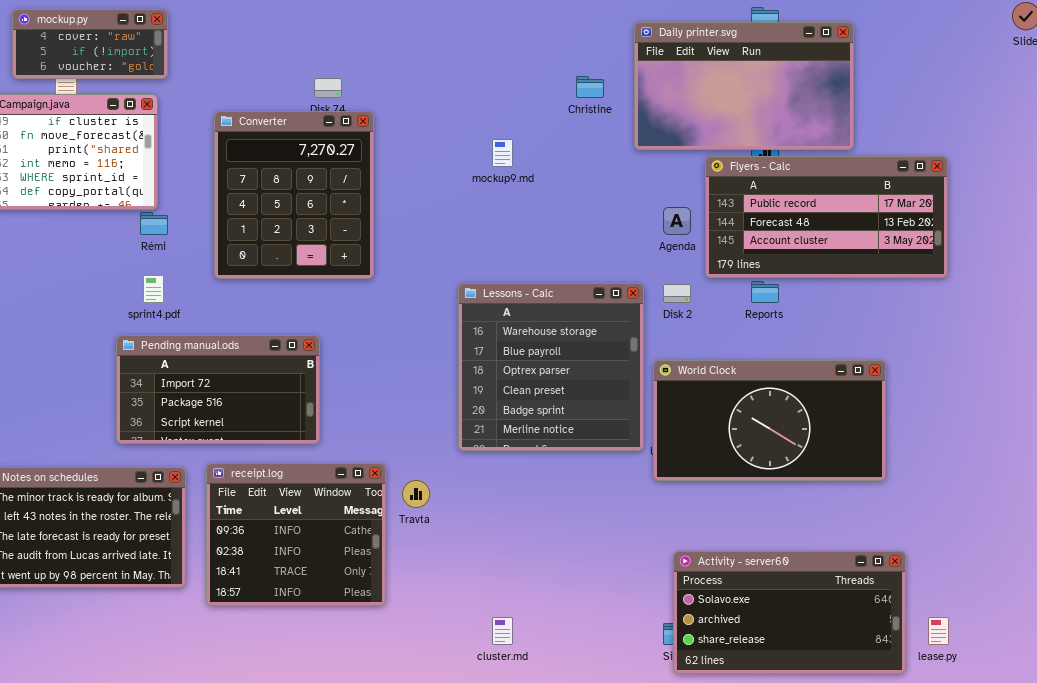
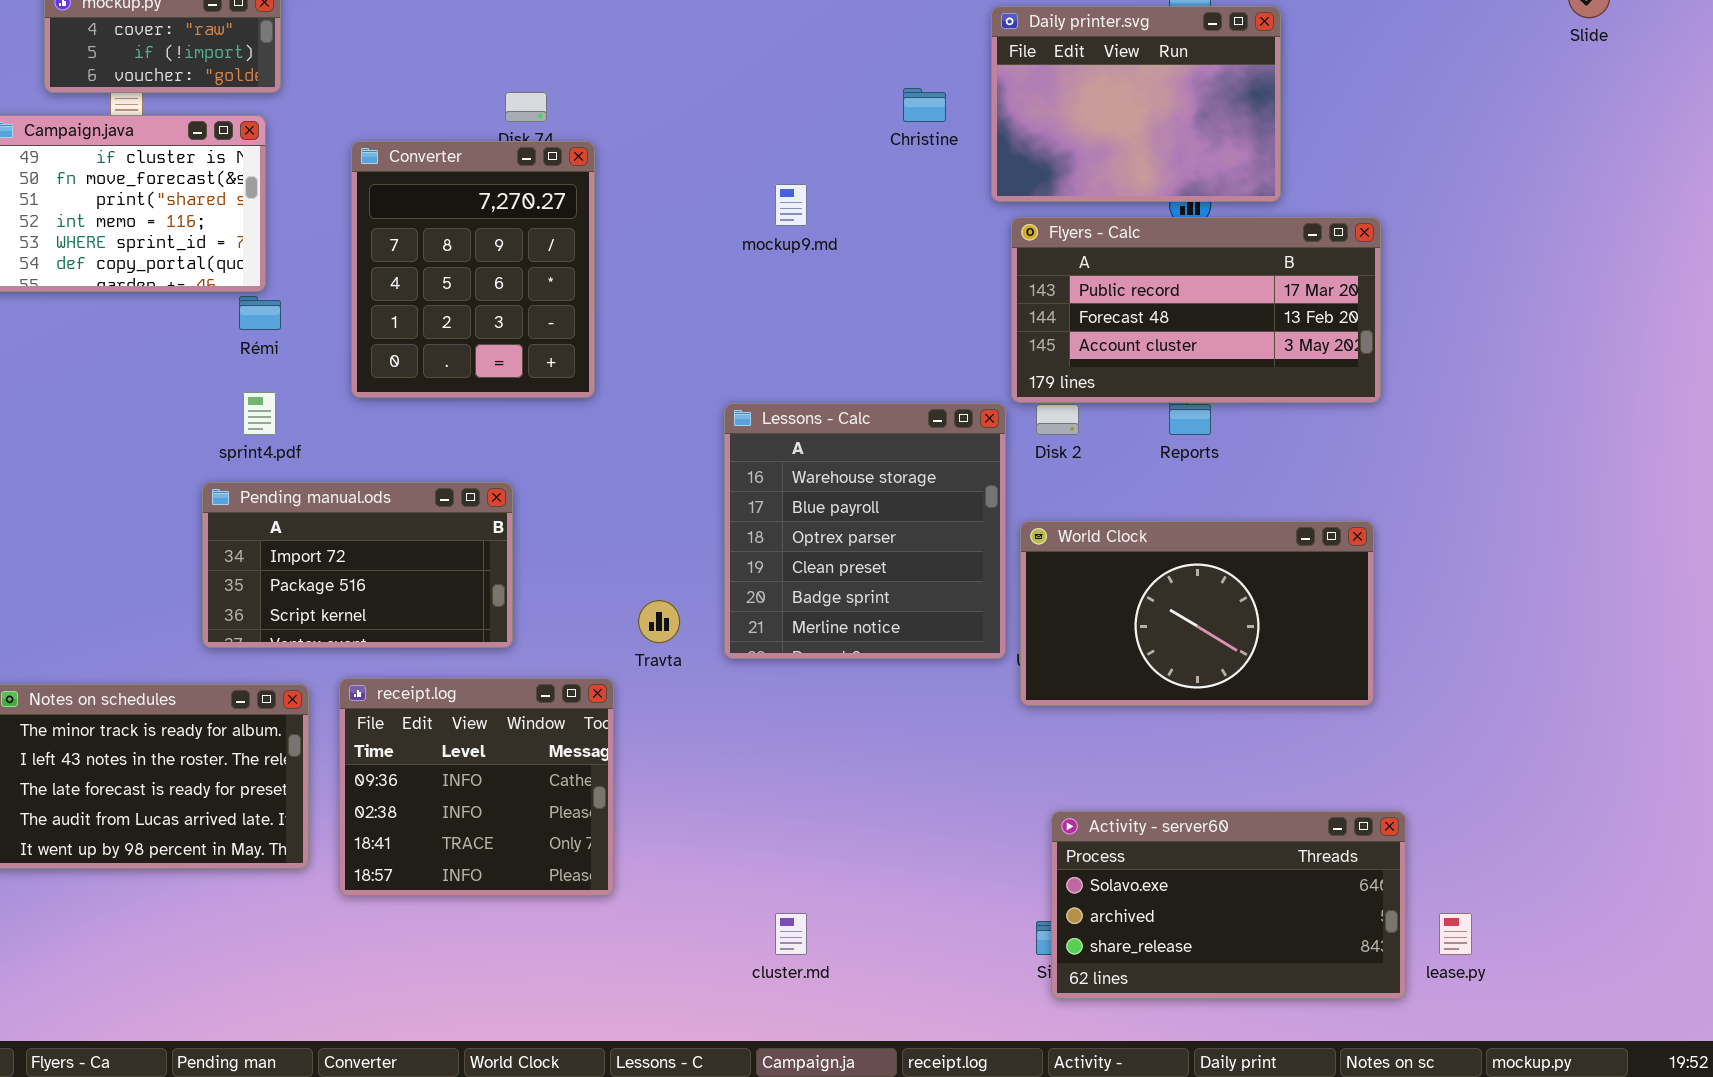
Daily printer.svg: [634,22,854,150] -> [991,6,1281,202], resized
Flyers - Calc: [705,156,948,278] -> [1011,217,1381,403], moved
Travta: [402,480,430,508] -> [638,600,680,643], moved

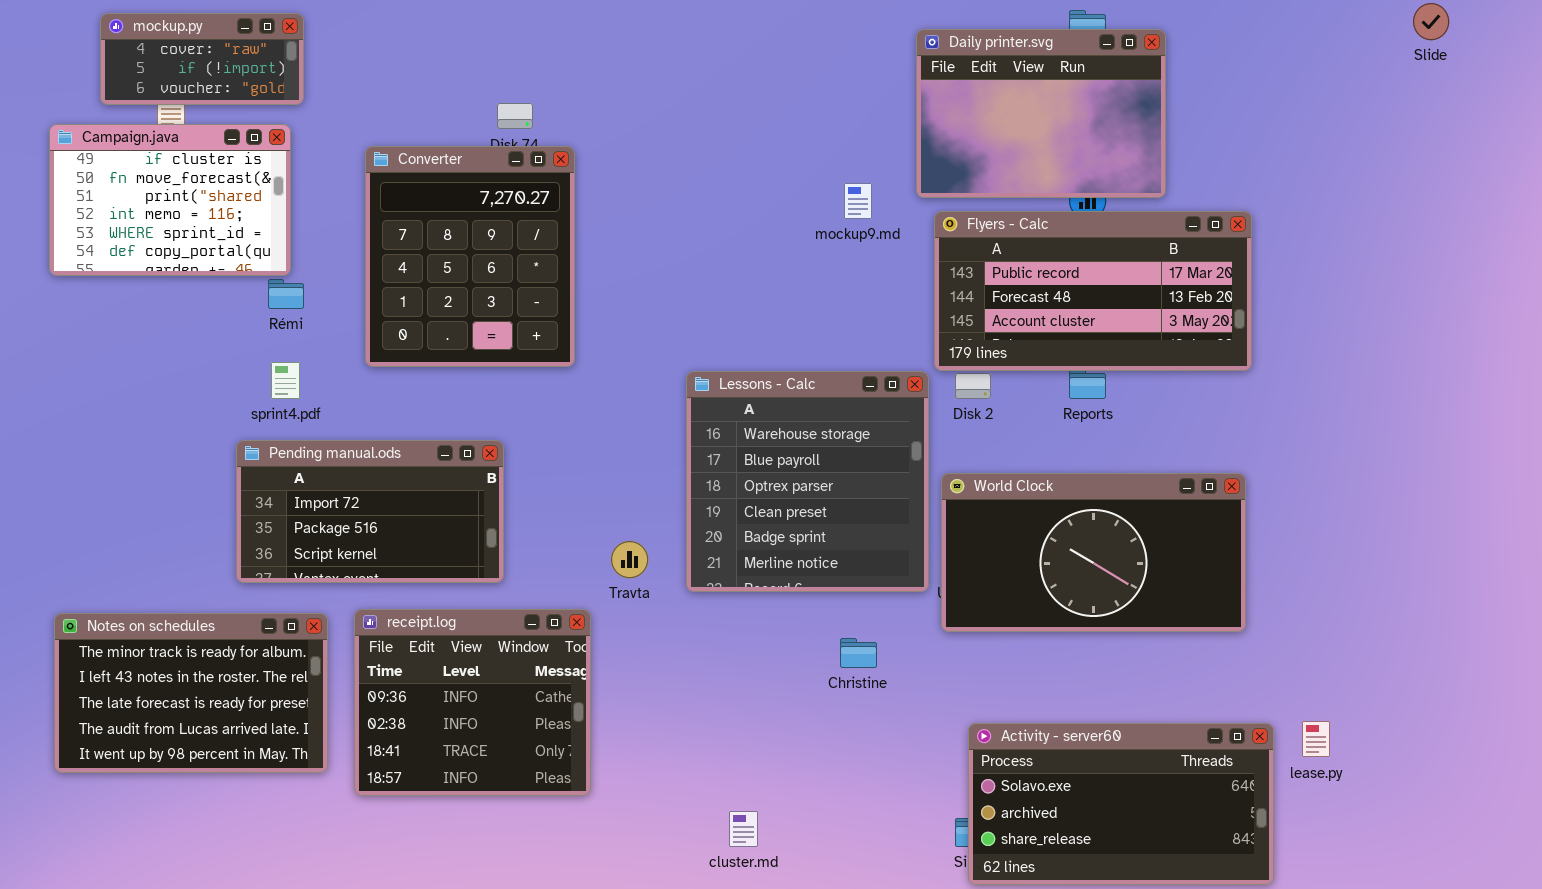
Christine: [903,88,946,122] -> [840,638,877,668], moved
mockup9.md: [775,184,807,226] -> [844,183,872,219], moved
lease.py: [1439,913,1472,955] -> [1302,721,1330,757], moved

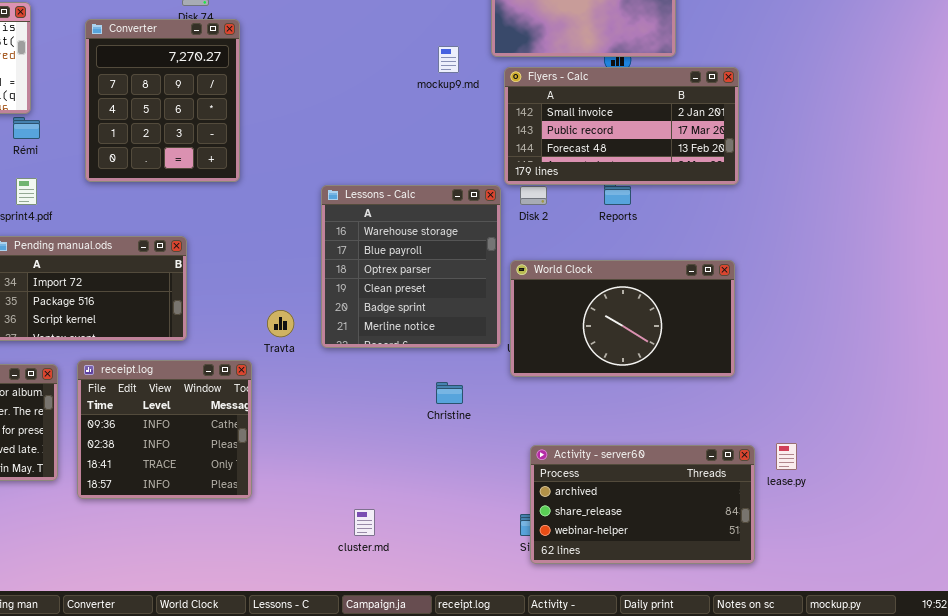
Flyers - Calc: [934,211,1252,371] -> [504,67,739,185], scrolled up 1 row
Activity - server60: [968,723,1274,885] -> [530,445,755,564], scrolled down 1 row

